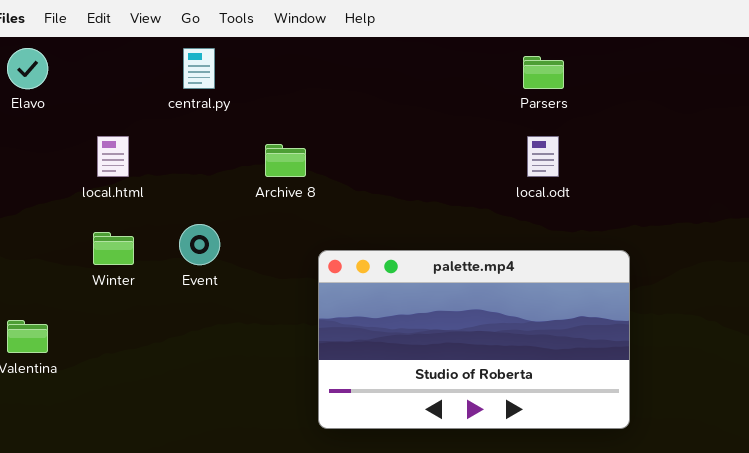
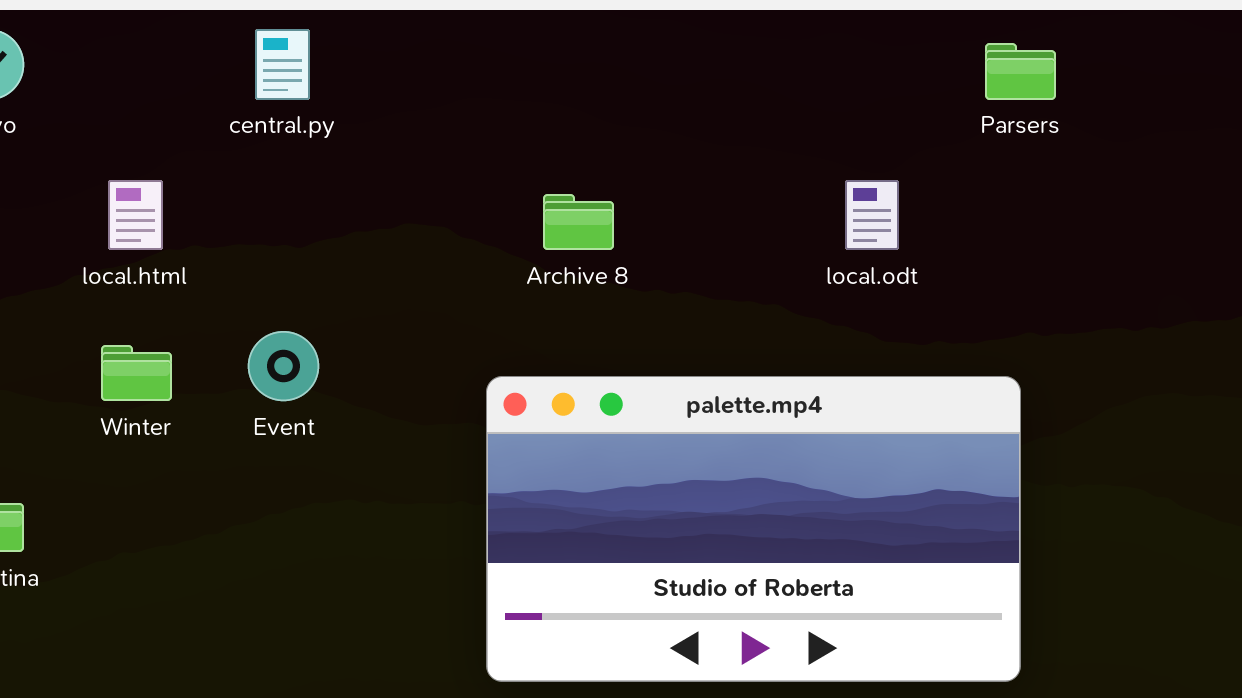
Parsers: [523,56,564,89] -> [985,43,1056,100], moved
Archive 8: [265,144,306,177] -> [543,194,614,250], moved

